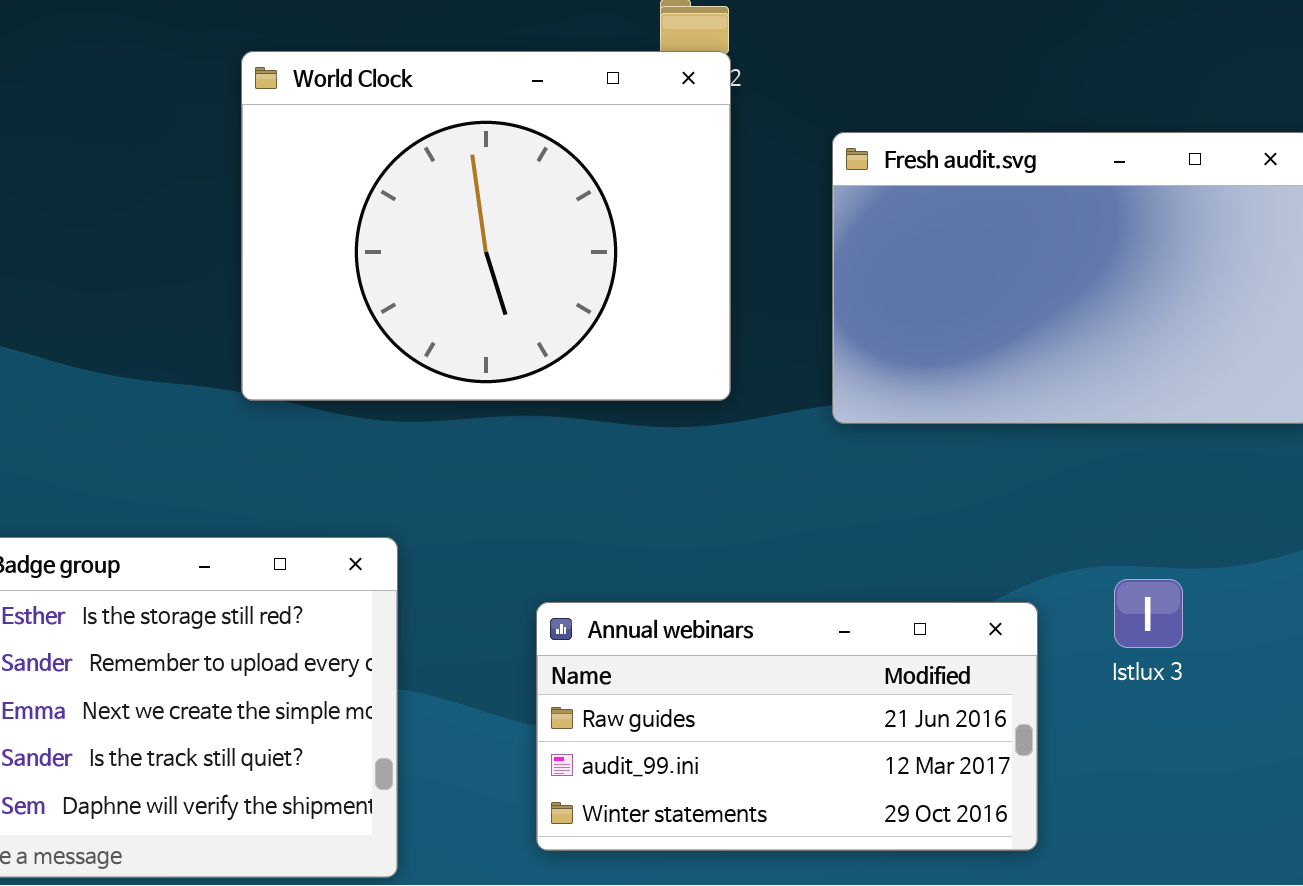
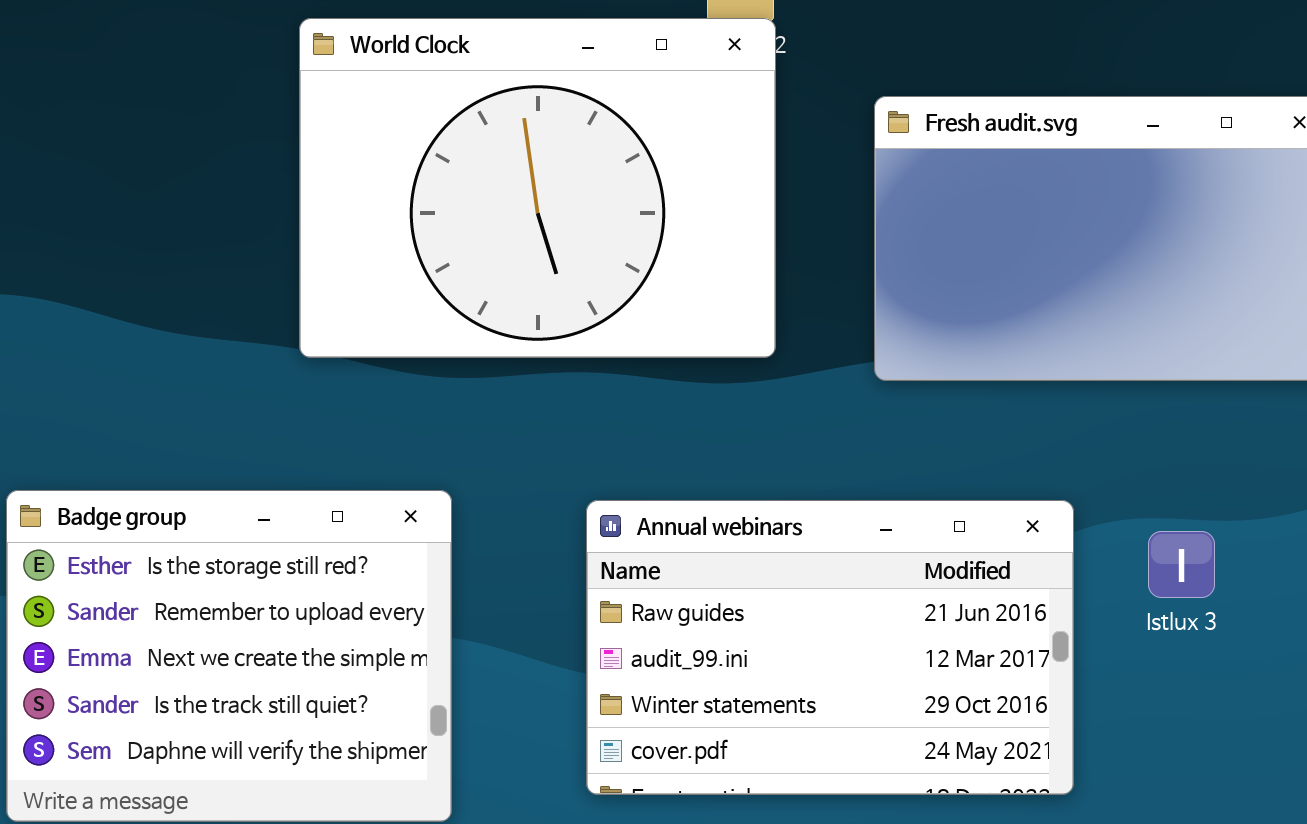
Annual webinars: [536,602,1038,851] -> [586,500,1074,795], resized

